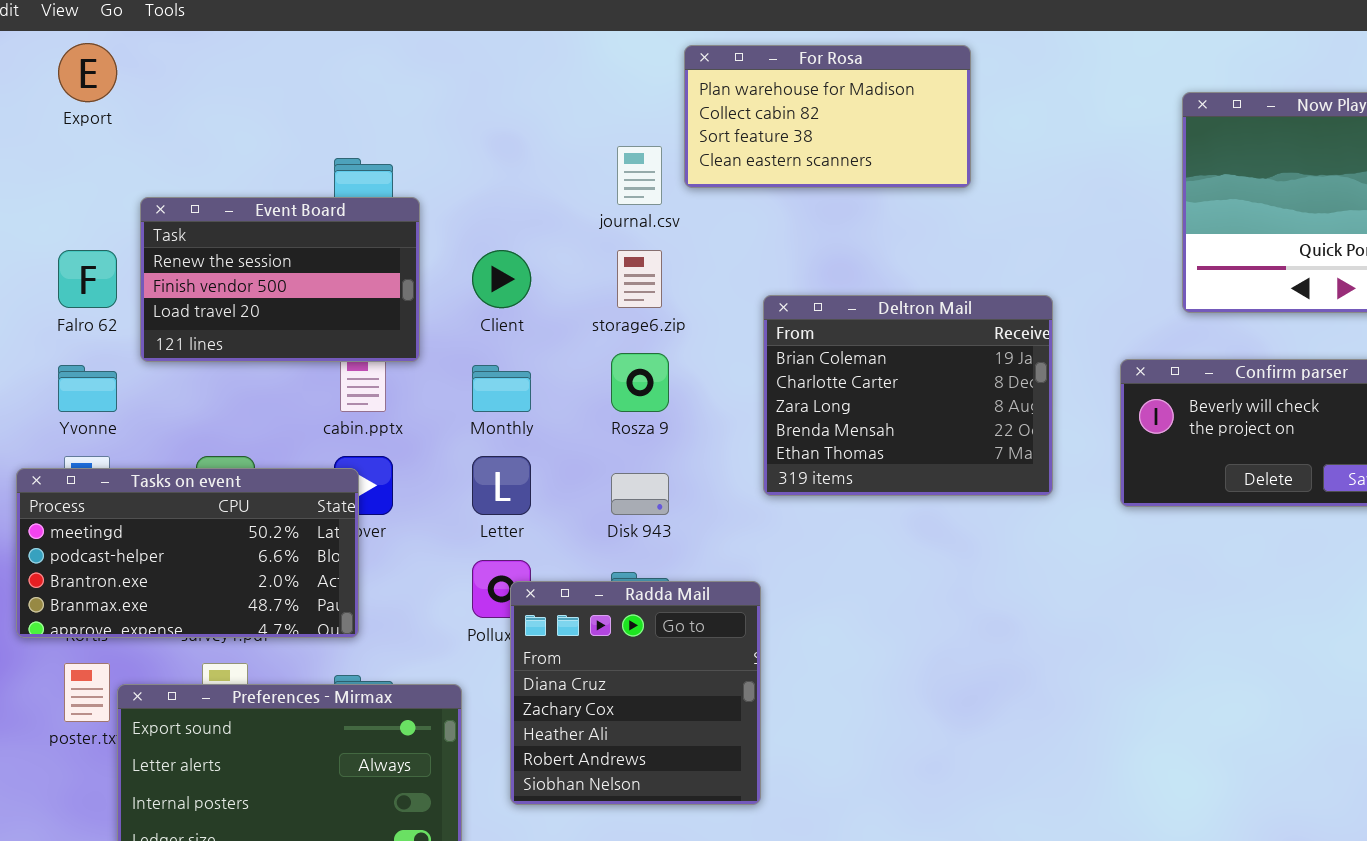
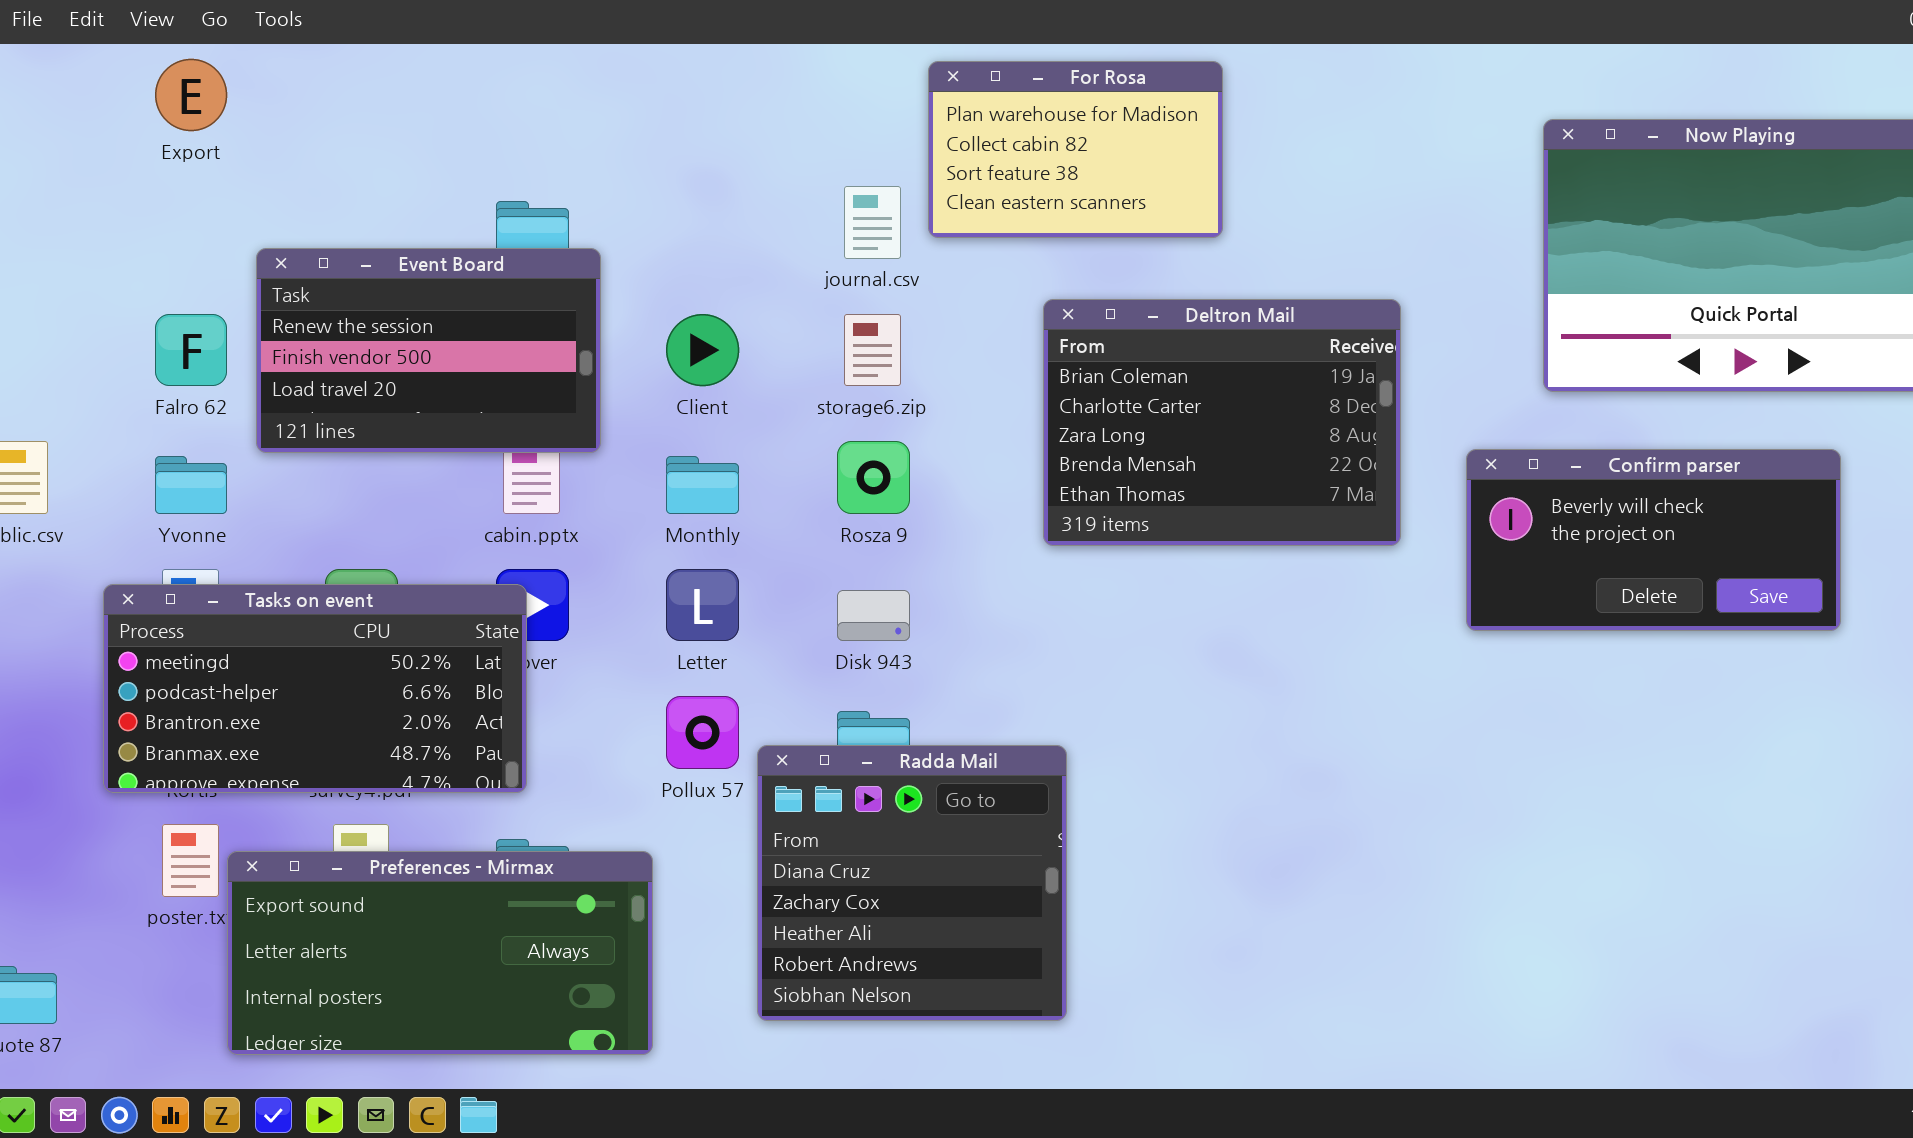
For Rosa: [684,45,971,188] -> [928,61,1223,238], resized
Deltron Mail: [763,295,1053,496] -> [1043,299,1401,546], moved
Radda Mail: [510,581,761,805] -> [757,745,1067,1021], moved

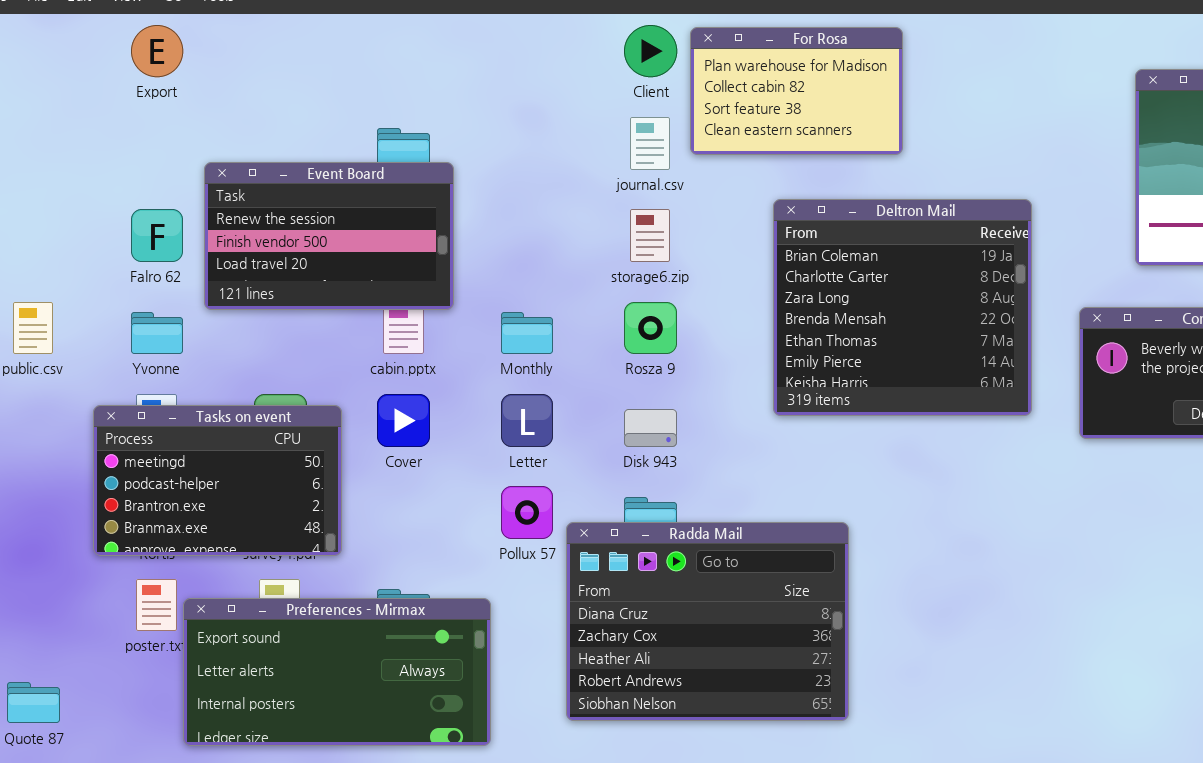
Deltron Mail: [1043,299,1401,546] -> [773,199,1032,416], resized
Client: [666,314,739,386] -> [624,25,677,77], moved
Tasks on event: [103,584,527,793] -> [93,405,342,556], resized
Radda Mail: [757,745,1067,1021] -> [566,522,849,721], resized

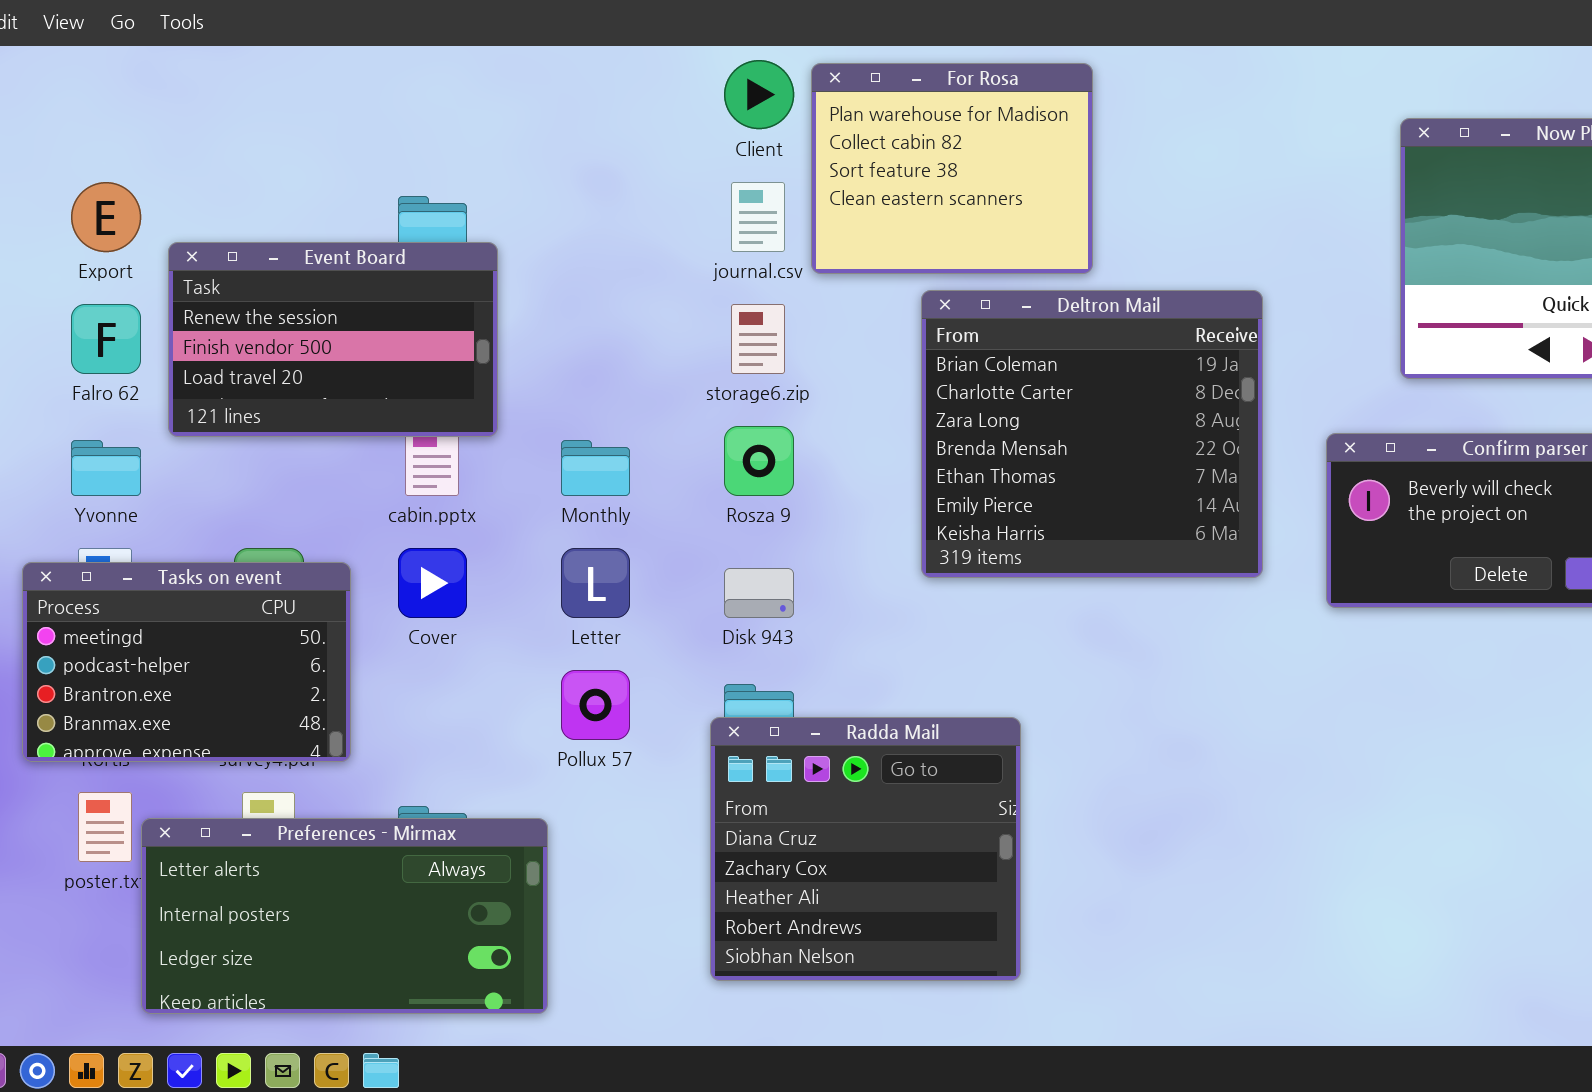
Export: [131,25,183,77] -> [71,182,141,252], moved
For Rosa: [690,27,903,155] -> [811,63,1093,274], resized
Radda Mail: [566,522,849,721] -> [710,717,1021,981], resized
Preferences - Mirmax: [183,598,491,746] -> [141,818,548,1014], scrolled down 1 row

